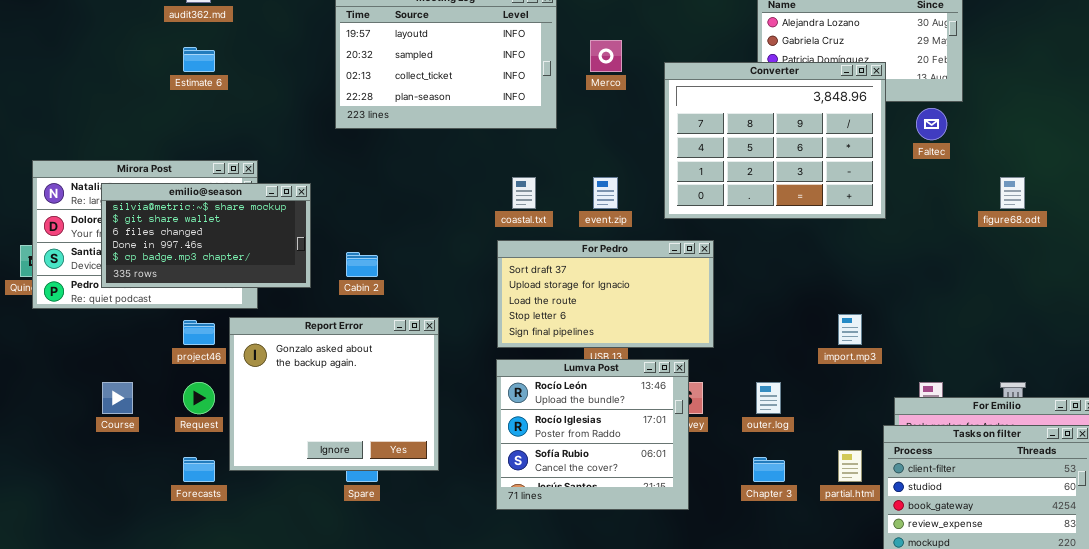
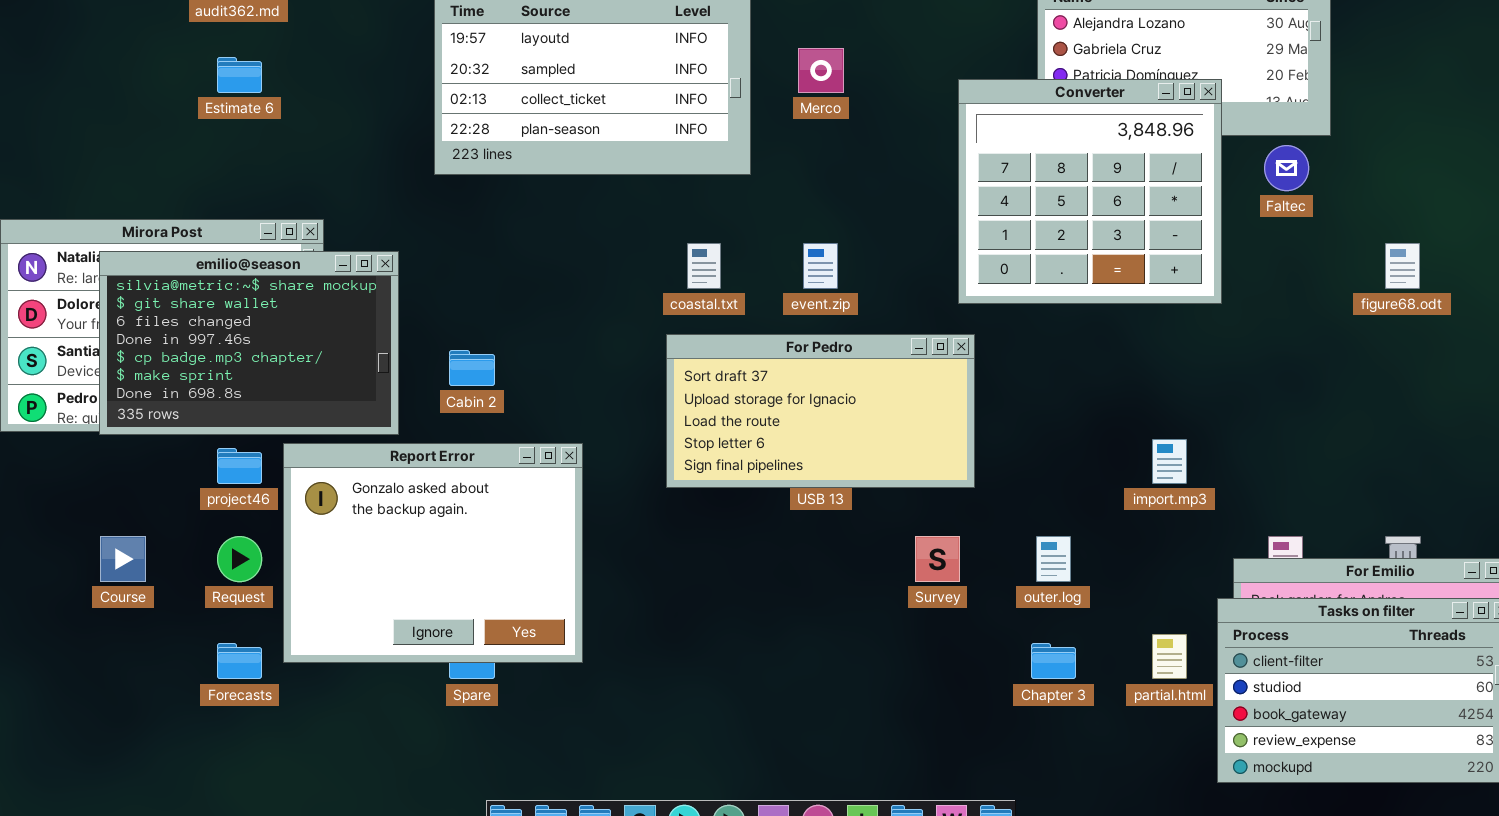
Converter: [664,62,886,219] -> [958,79,1222,304], resized
emilio@season: [101,183,311,288] -> [99,251,399,435], resized
Lumva Post: [496,359,689,510] -> none, closed

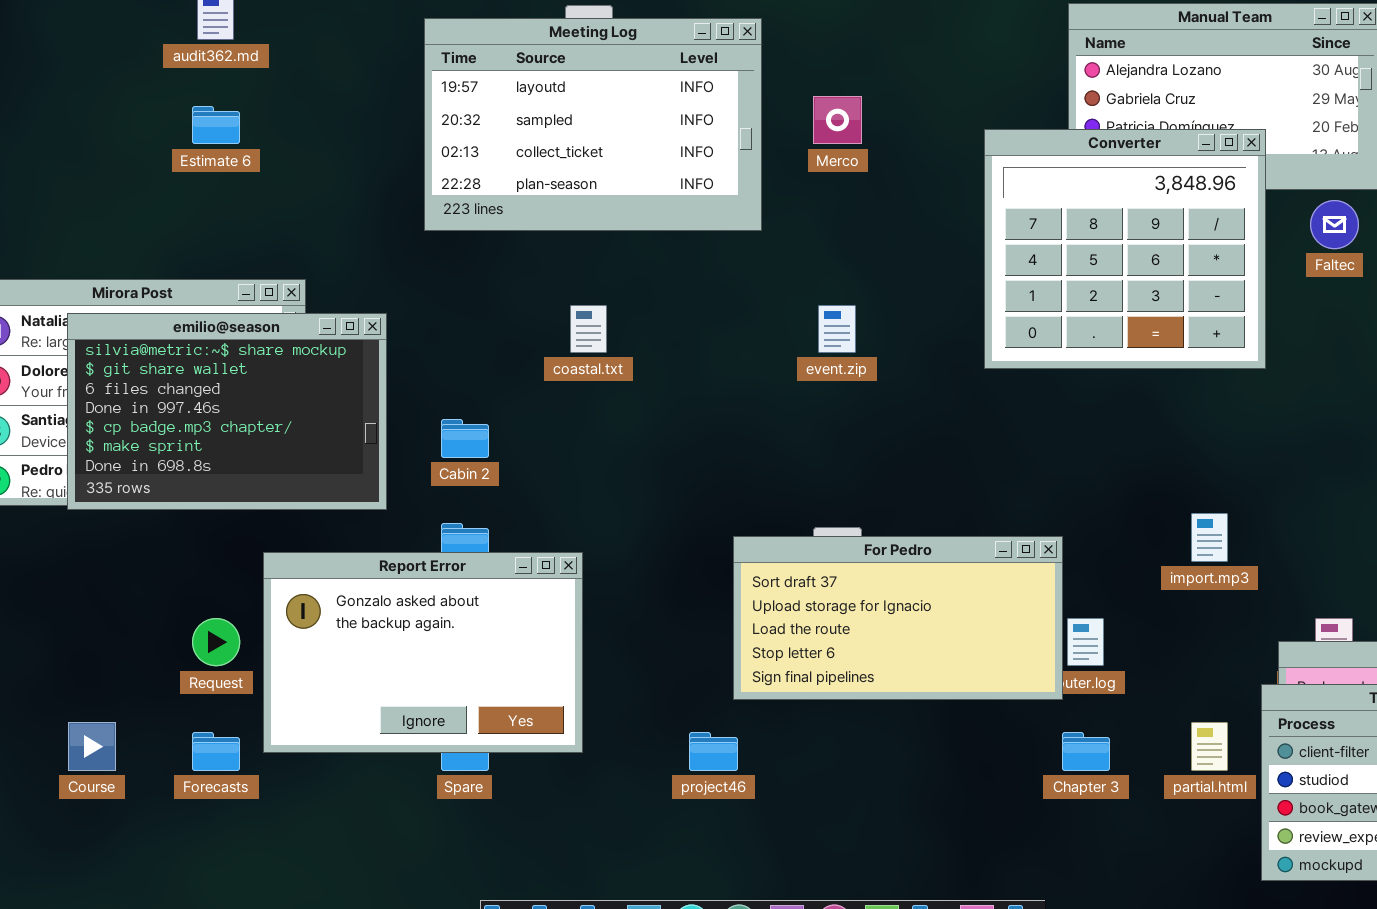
coastal.txt: [687,243,721,289] -> [570,305,607,353], moved
For Pedro: [666,334,975,488] -> [733,536,1063,700], moved
Report Error: [283,443,583,663] -> [263,552,583,753], resized
project46: [217,448,262,484] -> [689,732,738,771], moved
Course: [100,536,146,582] -> [68,722,116,771], moved

